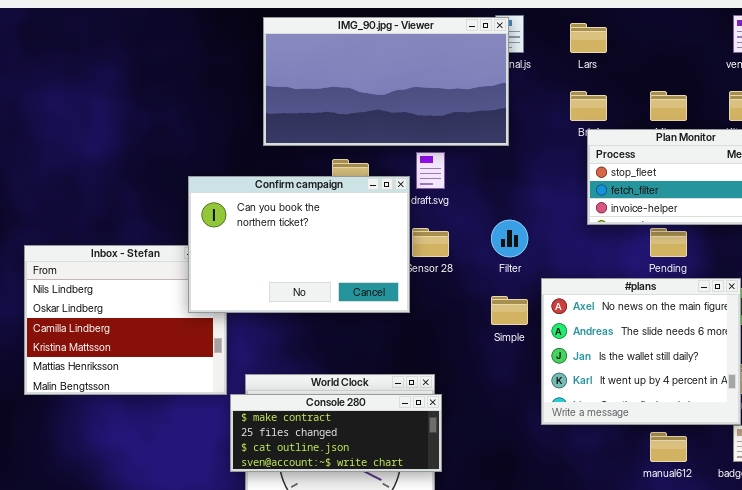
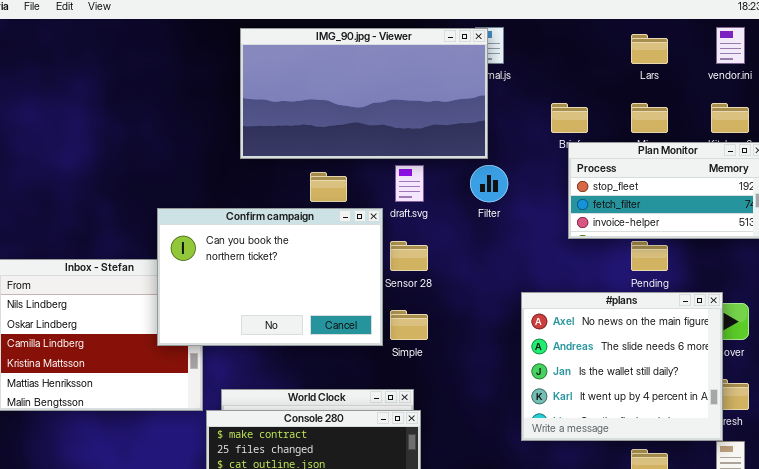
Lars: [570,23,607,53] -> [631,34,668,64], moved
Confirm campaign: [188,176,410,313] -> [157,208,383,346], moved
Filter: [491,220,528,257] -> [470,165,508,202], moved
Simple: [491,296,528,325] -> [390,310,428,340], moved

